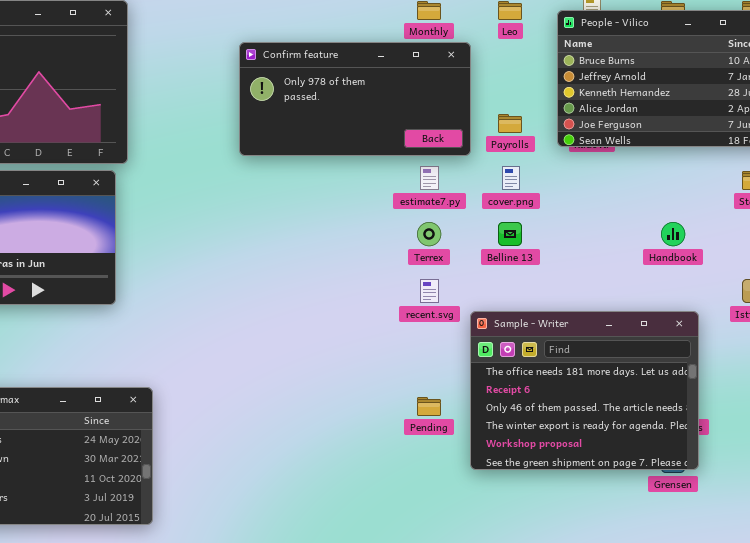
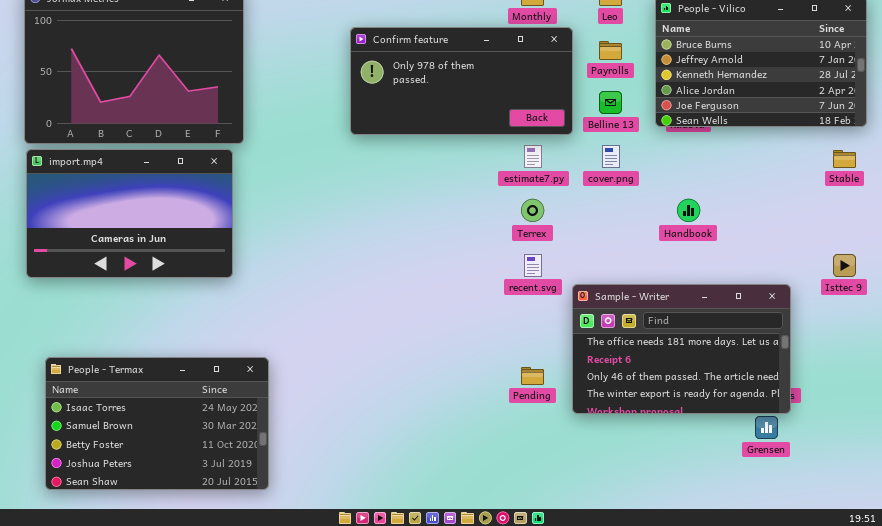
Payrolls: [498,114,522,133] -> [599,41,622,60], moved
Belline 13: [498,222,522,246] -> [599,91,622,114], moved
Handbook: [661,222,685,246] -> [677,199,700,222], moved
Sample - Writer: [470,311,699,470] -> [572,284,791,414], resized

